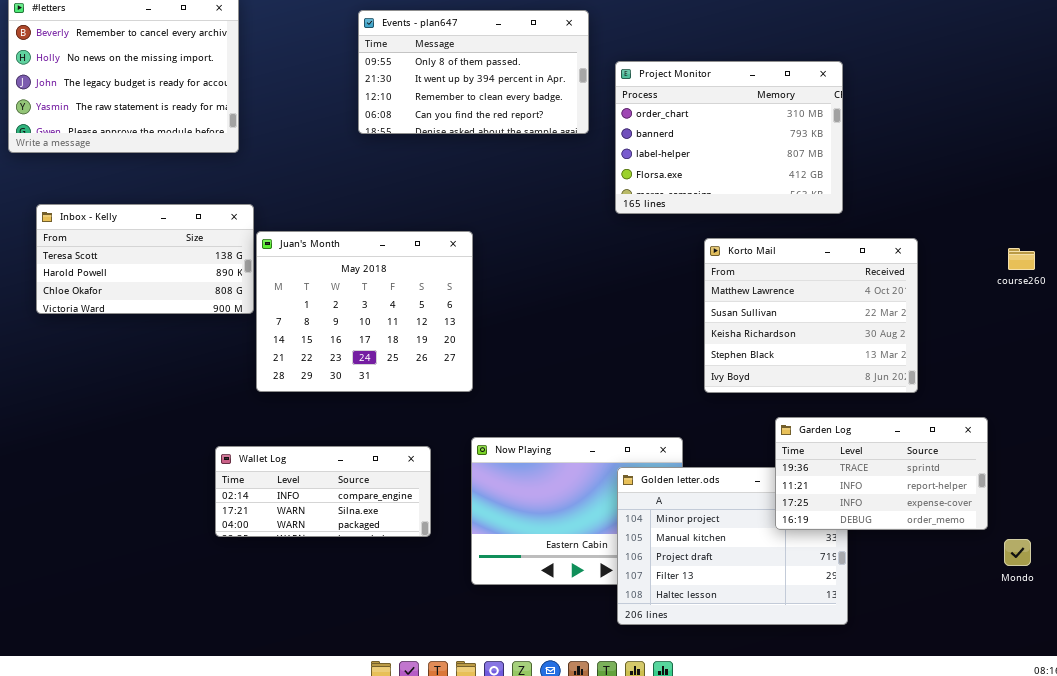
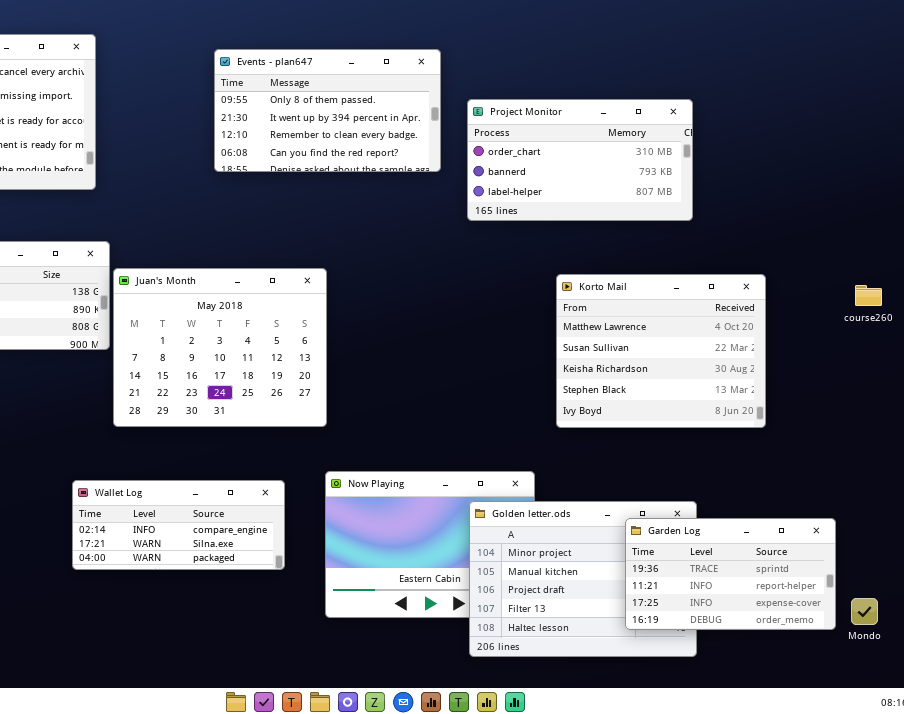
Project Monitor: [615,61,843,214] -> [467,99,693,221], resized
Garden Log: [775,417,988,530] -> [625,518,836,630], moved
Mondo: [1004,539,1031,566] -> [851,598,878,625], moved

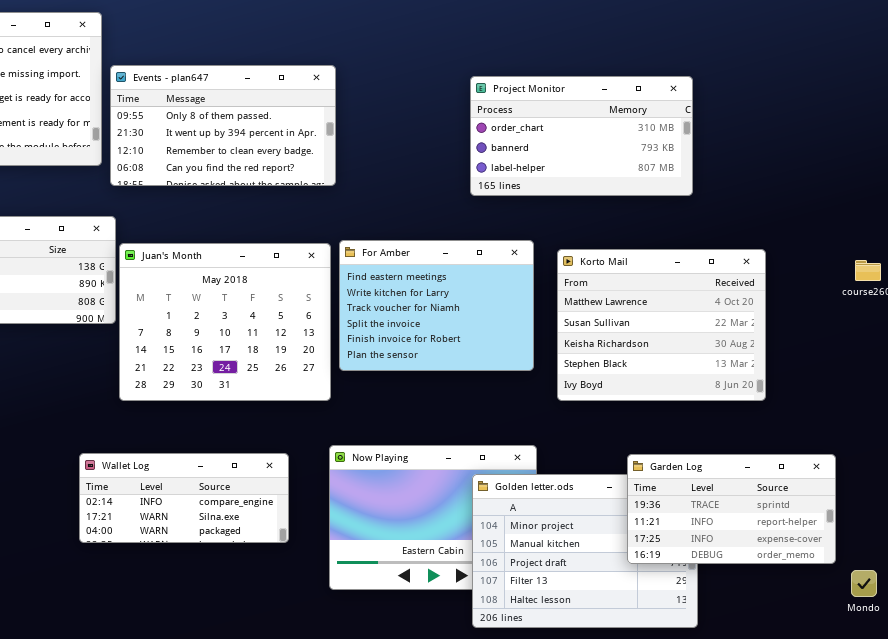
Events - plan647: [214,49,441,172] -> [110,65,336,186], moved
For Amber: none -> [339,240,534,371], opened
Garden Log: [625,518,836,630] -> [627,454,836,564], moved

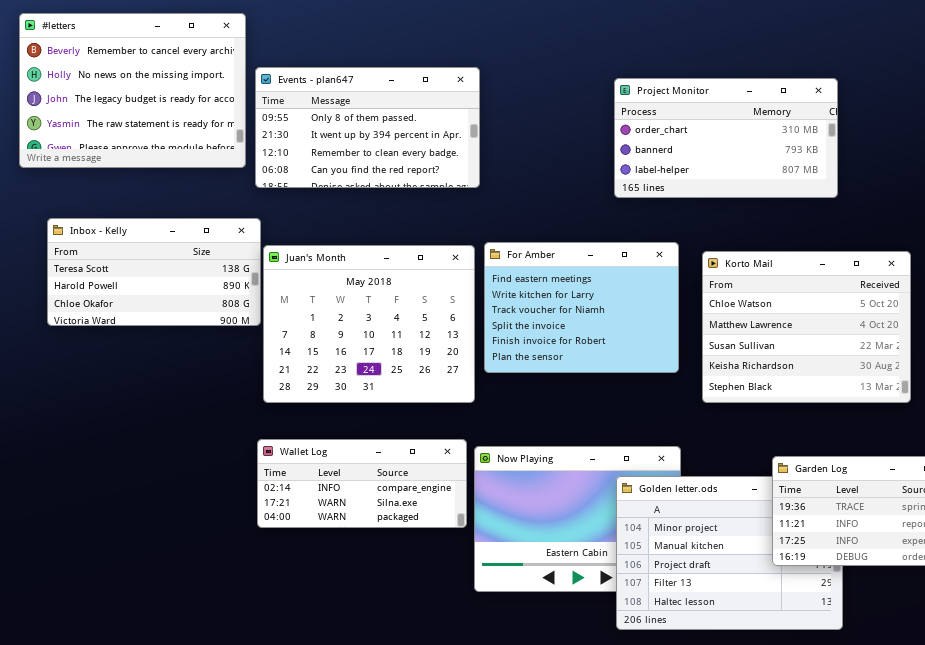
Korto Mail: [557,249,766,401] -> [702,251,911,403], scrolled up 1 row
Wallet Log: [79,453,289,543] -> [257,439,467,528], moved

